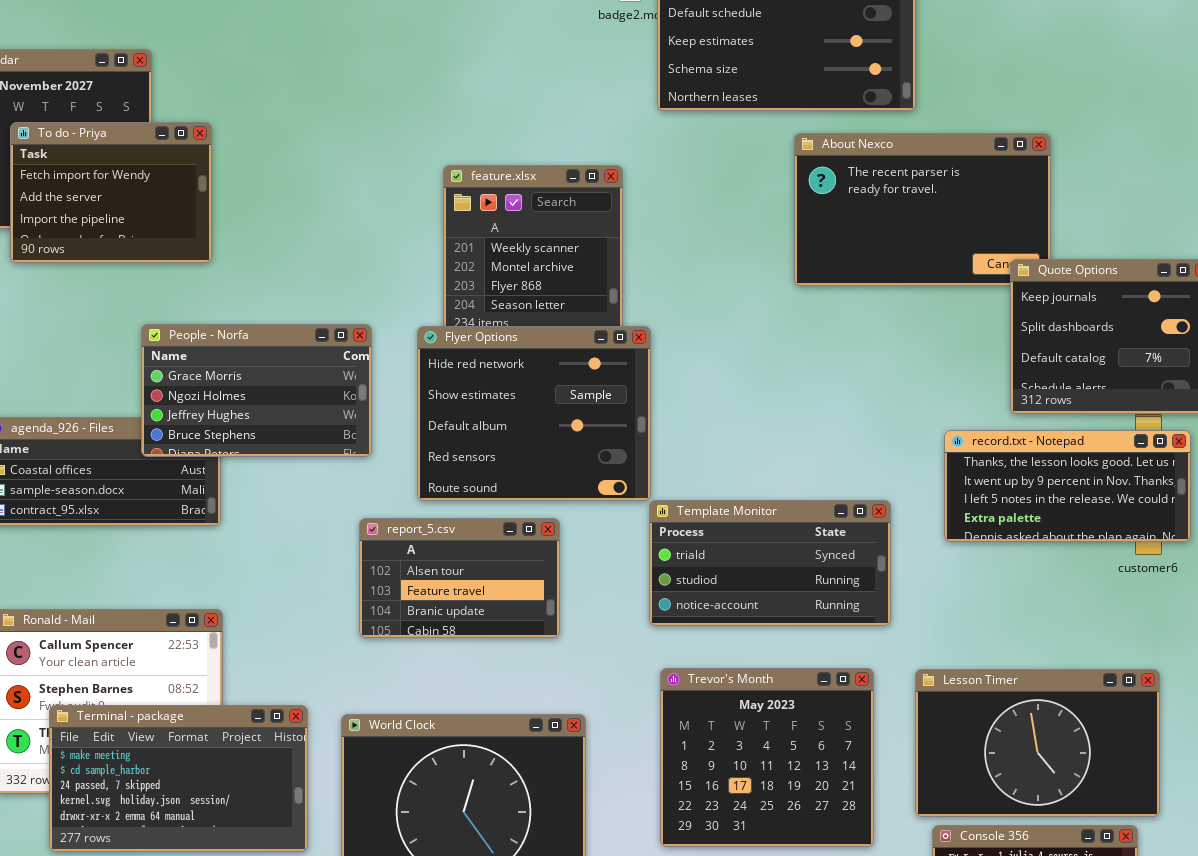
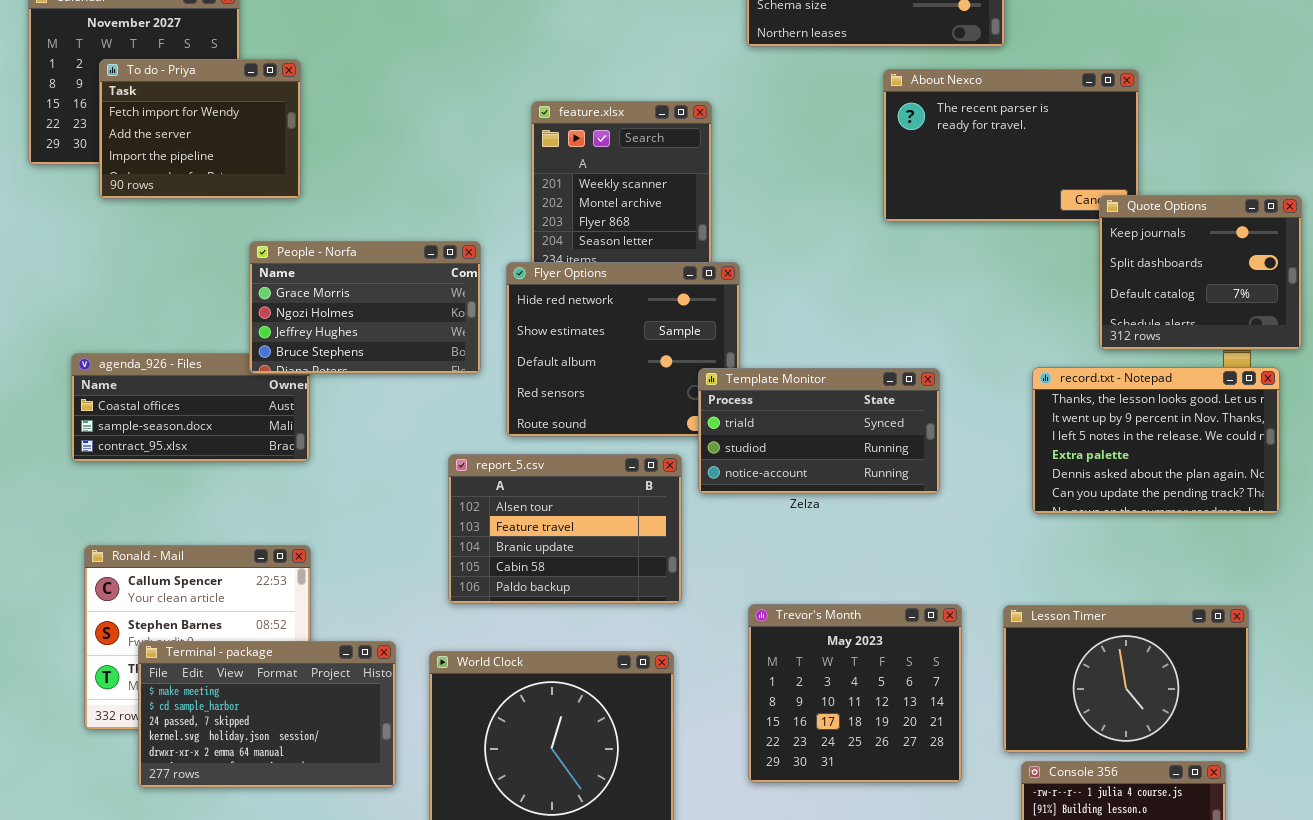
People - Norfa: [141,324,372,457] -> [249,241,481,374], moved
record.txt - Notepad: [944,430,1191,542] -> [1032,367,1280,514], resized
Template Monitor: [649,500,891,626] -> [698,368,940,494], moved
report_5.csv: [359,518,560,638] -> [448,454,682,604], resized

